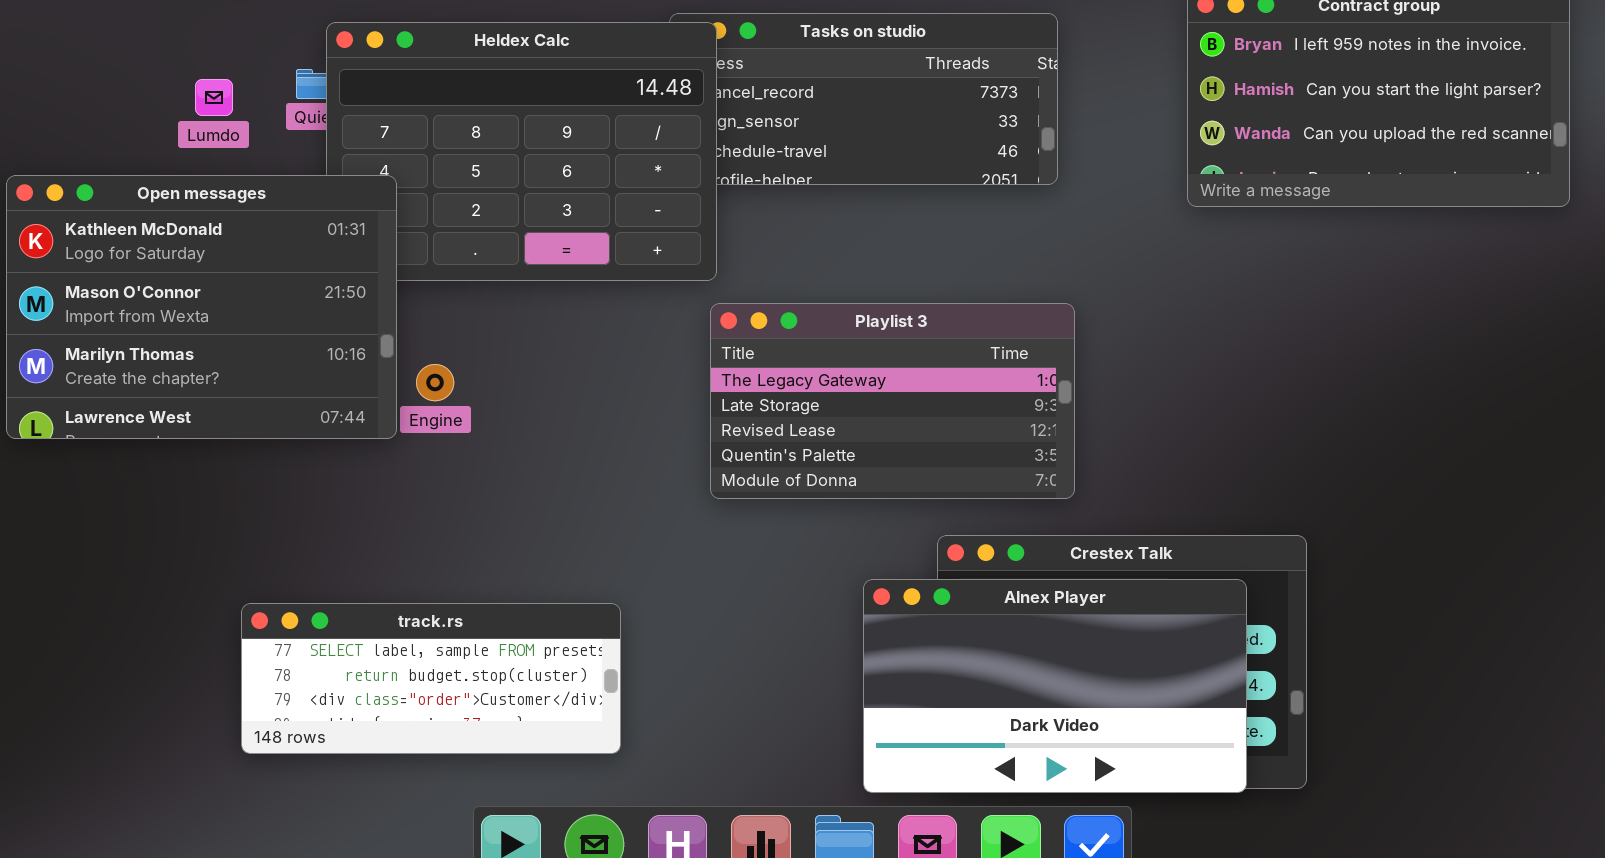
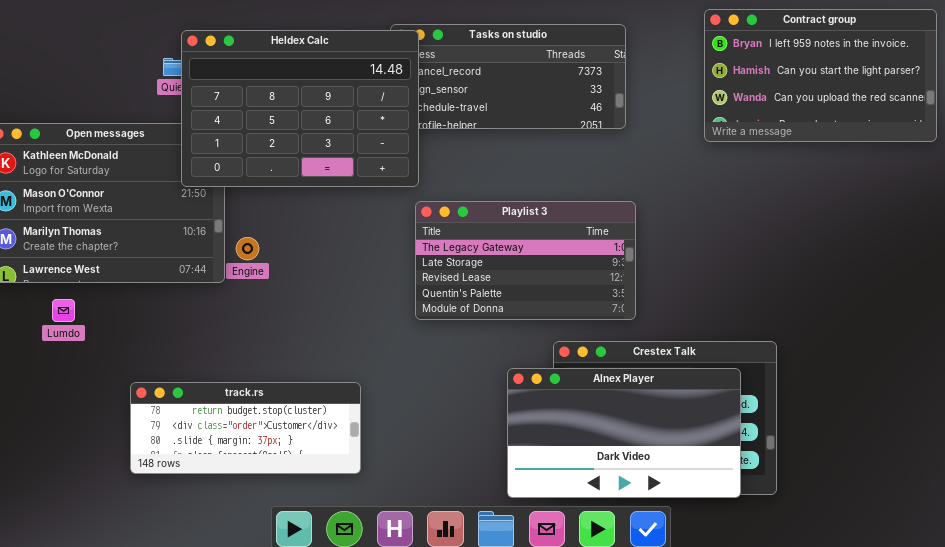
Heldex Calc: [326,22,717,281] -> [181,30,419,187], raised
Lumdo: [195,79,233,116] -> [52,299,75,322], moved
track.rs: [241,603,621,754] -> [130,382,361,474], scrolled down 1 row

